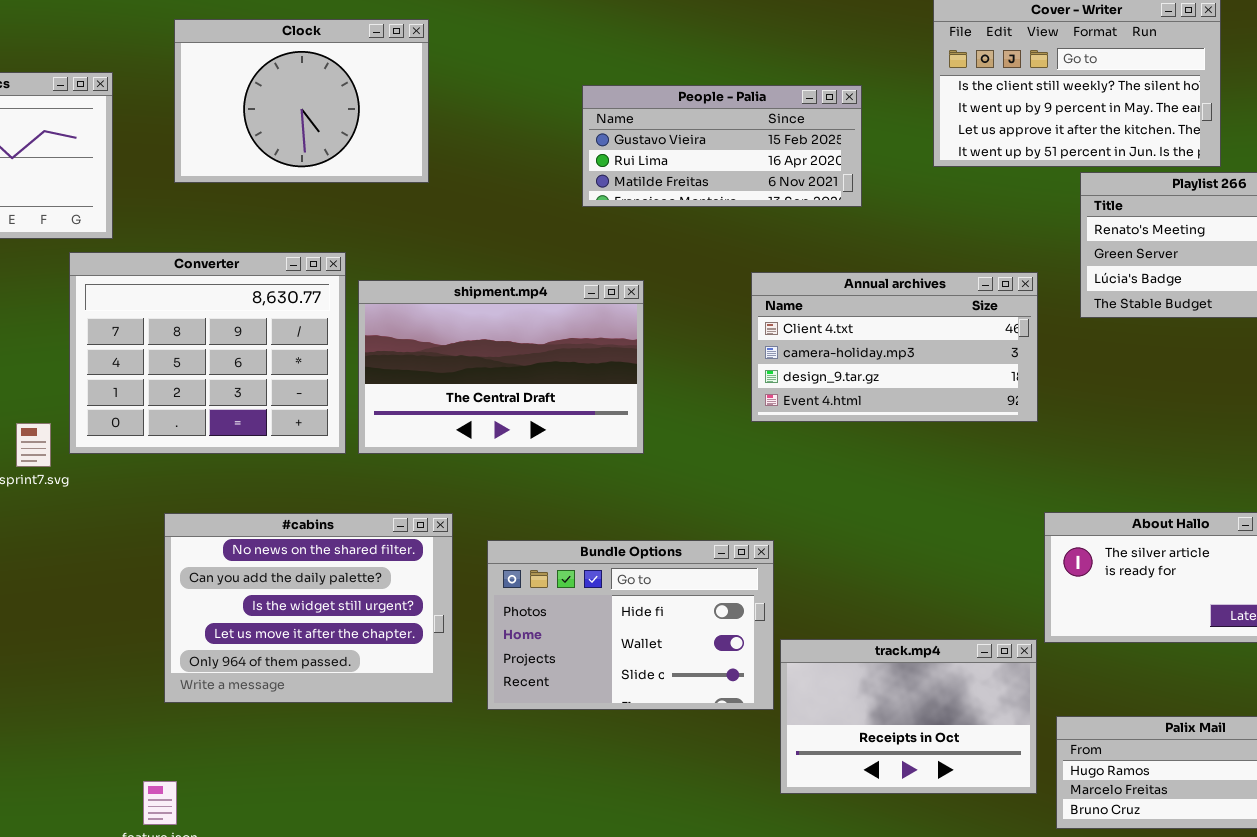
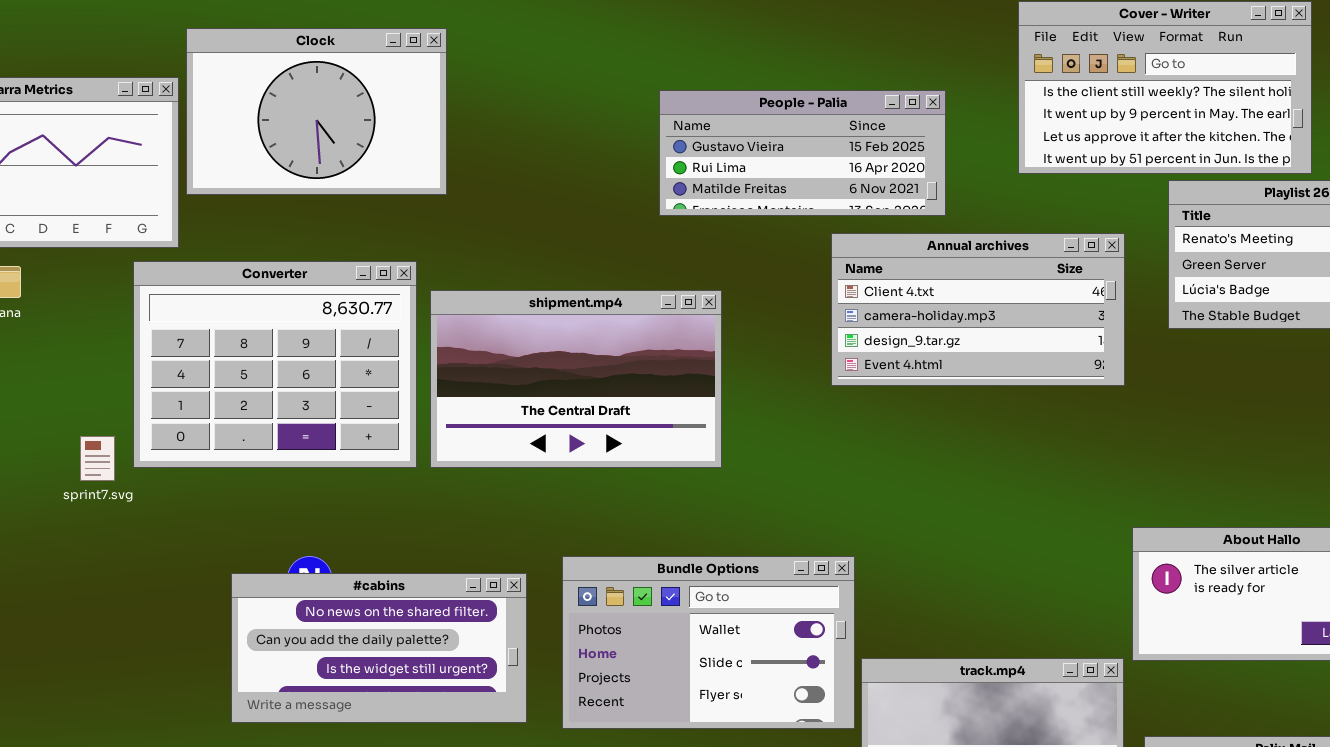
Clock: [174,19,429,183] -> [186,28,447,195], moved
Annual archives: [751,272,1038,422] -> [831,233,1125,386], moved
#cabins: [164,513,453,703] -> [231,573,527,723], resized
Bundle Options: [487,540,774,710] -> [562,556,855,729], scrolled down 1 row

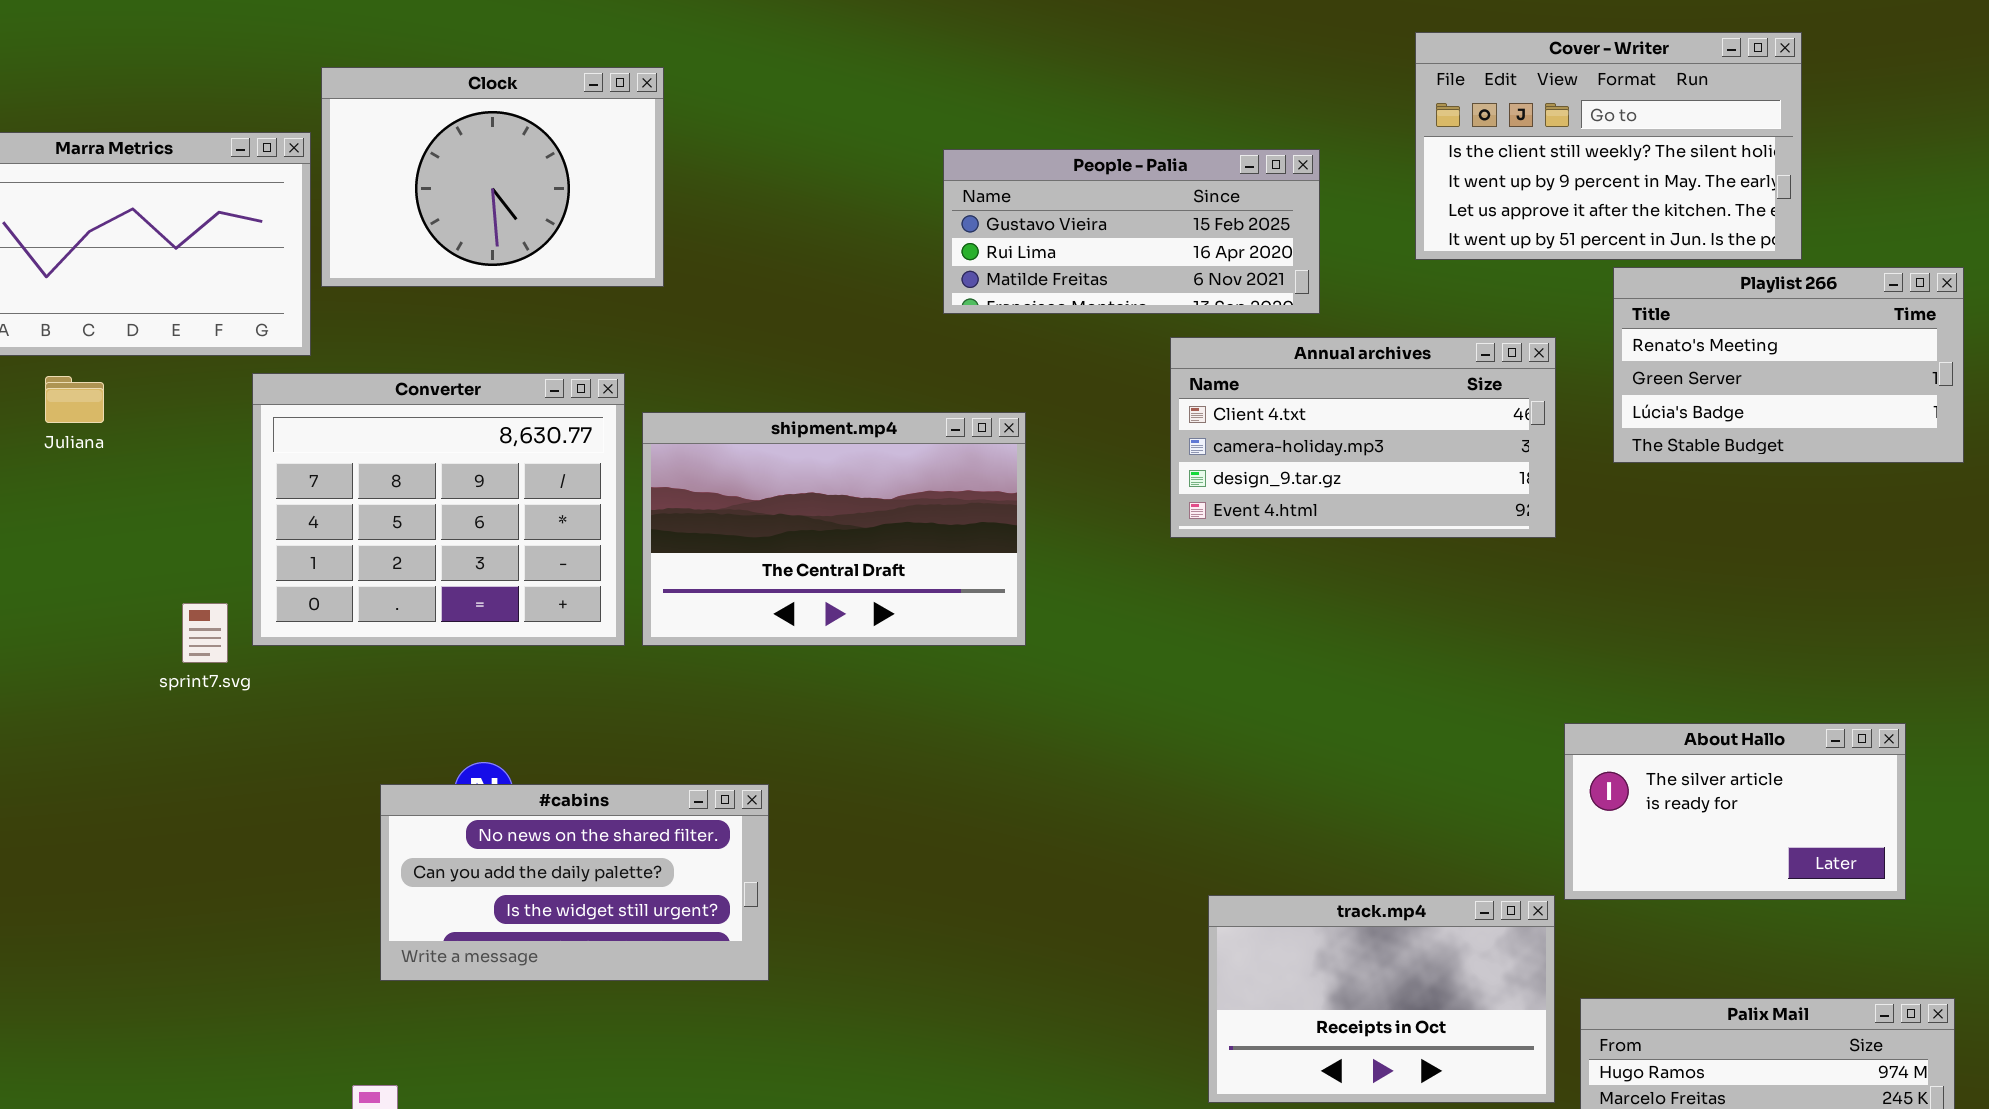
Bundle Options: [562,556,855,729] -> none, closed

